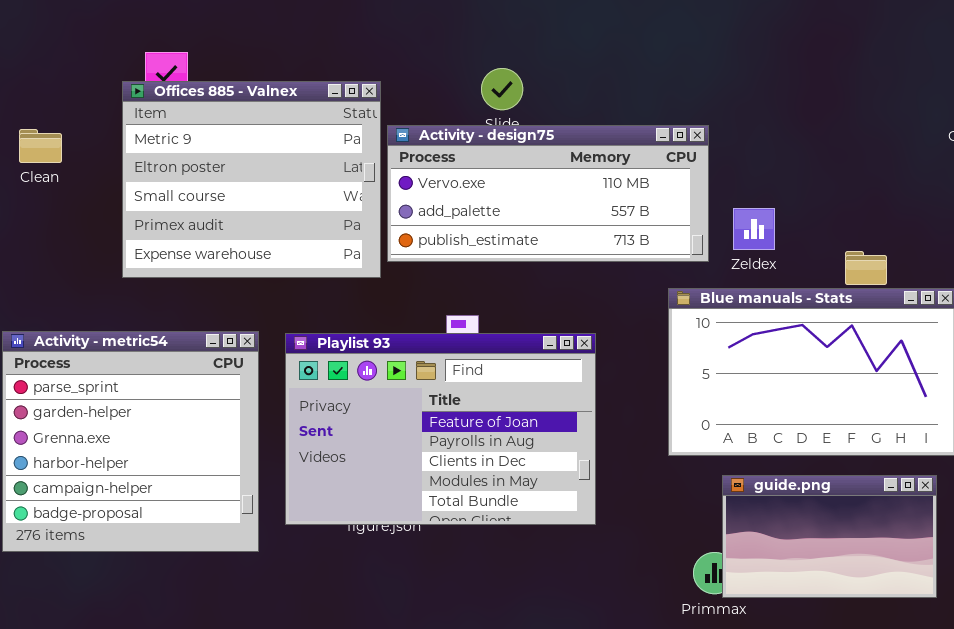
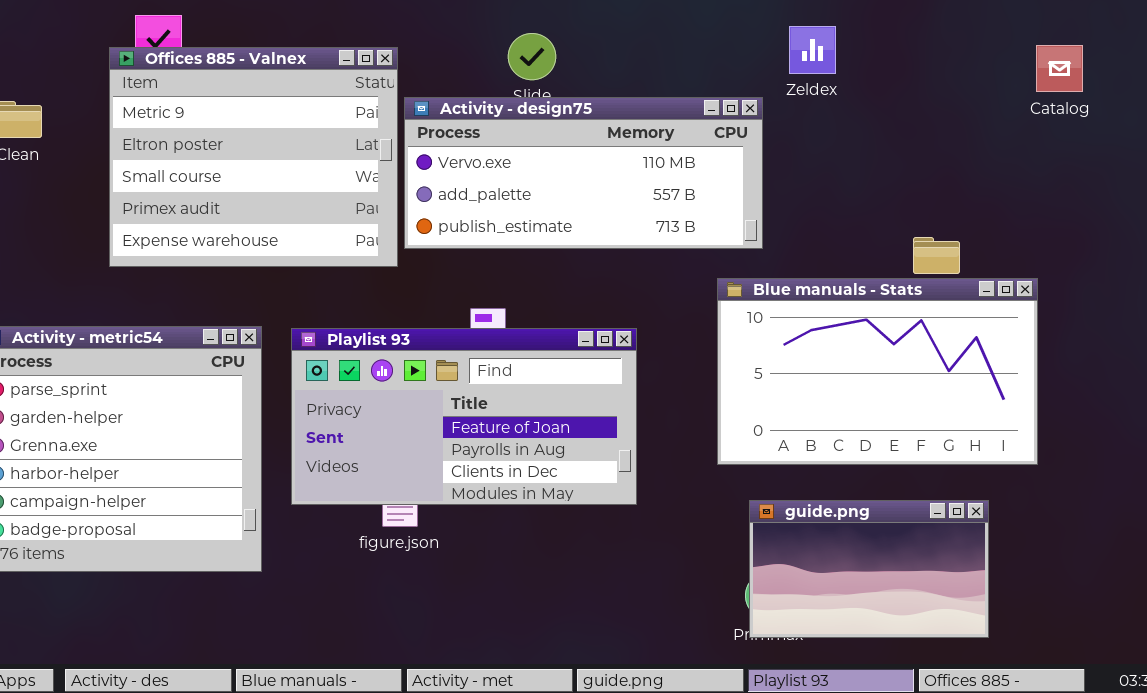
Zeldex: [733,208,775,250] -> [789,26,836,74], moved
Playlist 93: [285,333,596,525] -> [291,328,637,505], resized
guide.png: [722,475,937,598] -> [749,500,989,638], moved

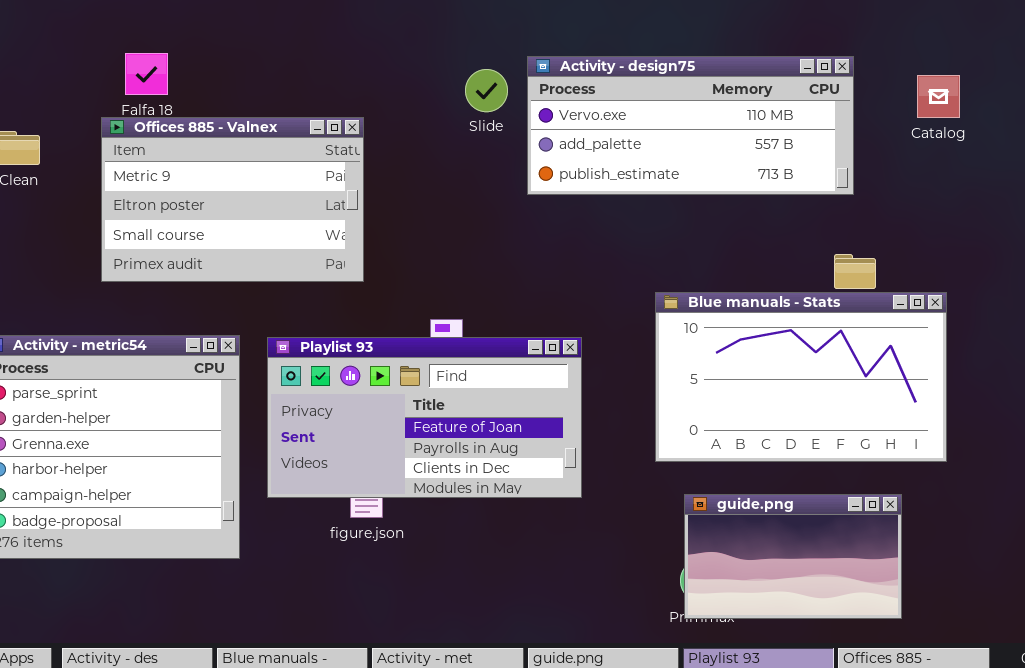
Catalog: [1036,45,1083,92] -> [917,75,960,118], moved
Offices 885 - Valnex: [109,47,398,267] -> [101,117,364,282], resized
Activity - design75: [404,97,763,249] -> [527,56,854,195], moved

